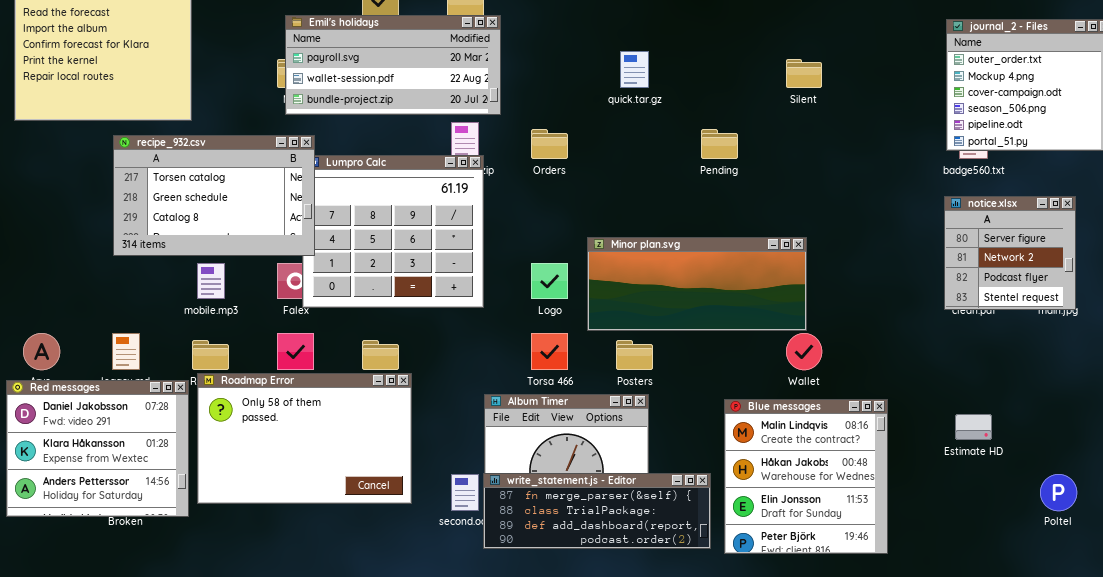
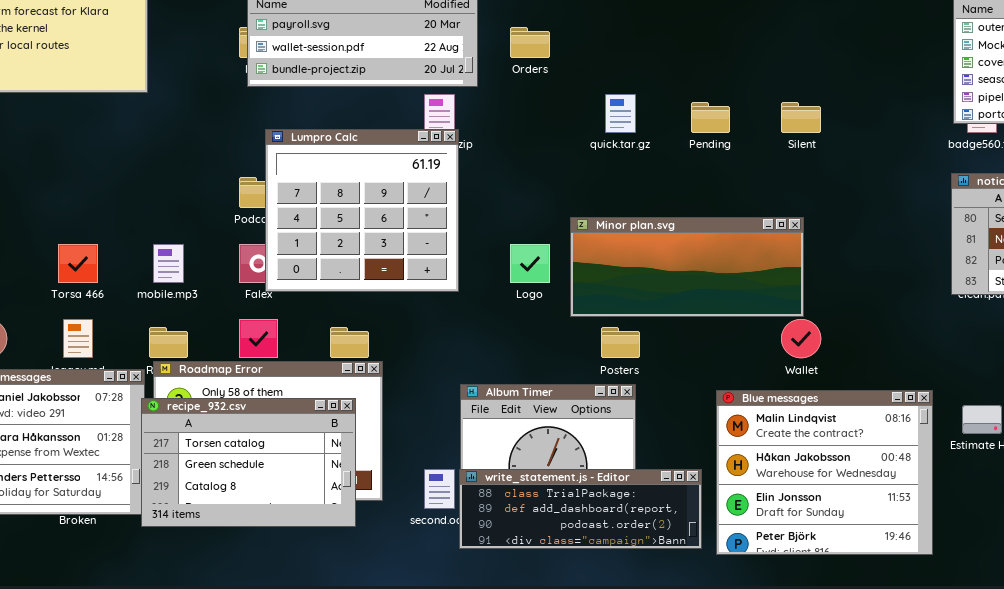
quick.tar.gz: [620,51,649,88] -> [605,94,636,133], moved
Silent: [786,59,822,88] -> [781,102,821,133], moved
Orders: [531,129,568,159] -> [510,27,550,58], moved
recipe_932.csv: [113,135,315,256] -> [141,398,356,527], moved
Torsa 466: [531,333,568,370] -> [58,244,98,283], moved
Blue messages: [724,399,888,554] -> [716,390,933,555], resized
write_statement.js - Editor: [483,473,711,549] -> [459,469,702,549], scrolled down 1 row

